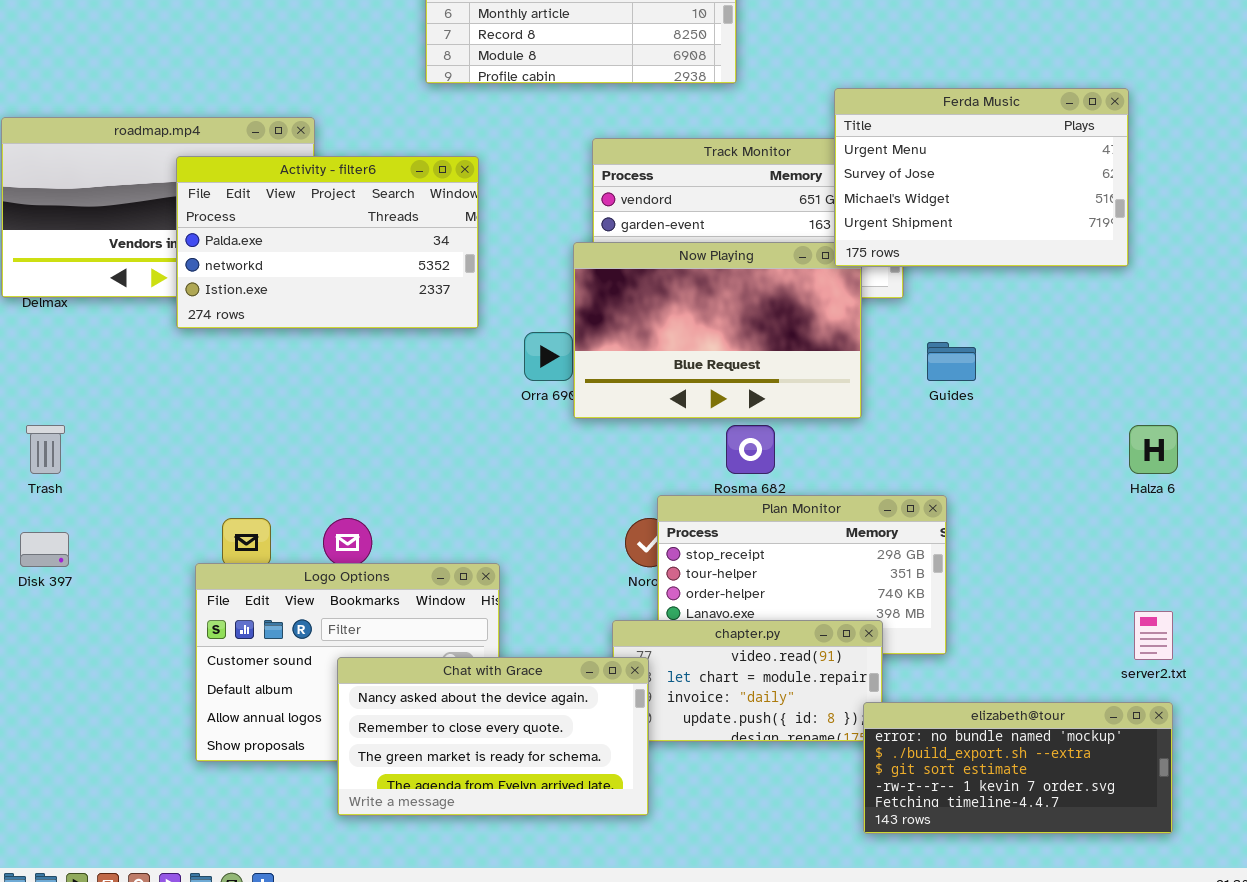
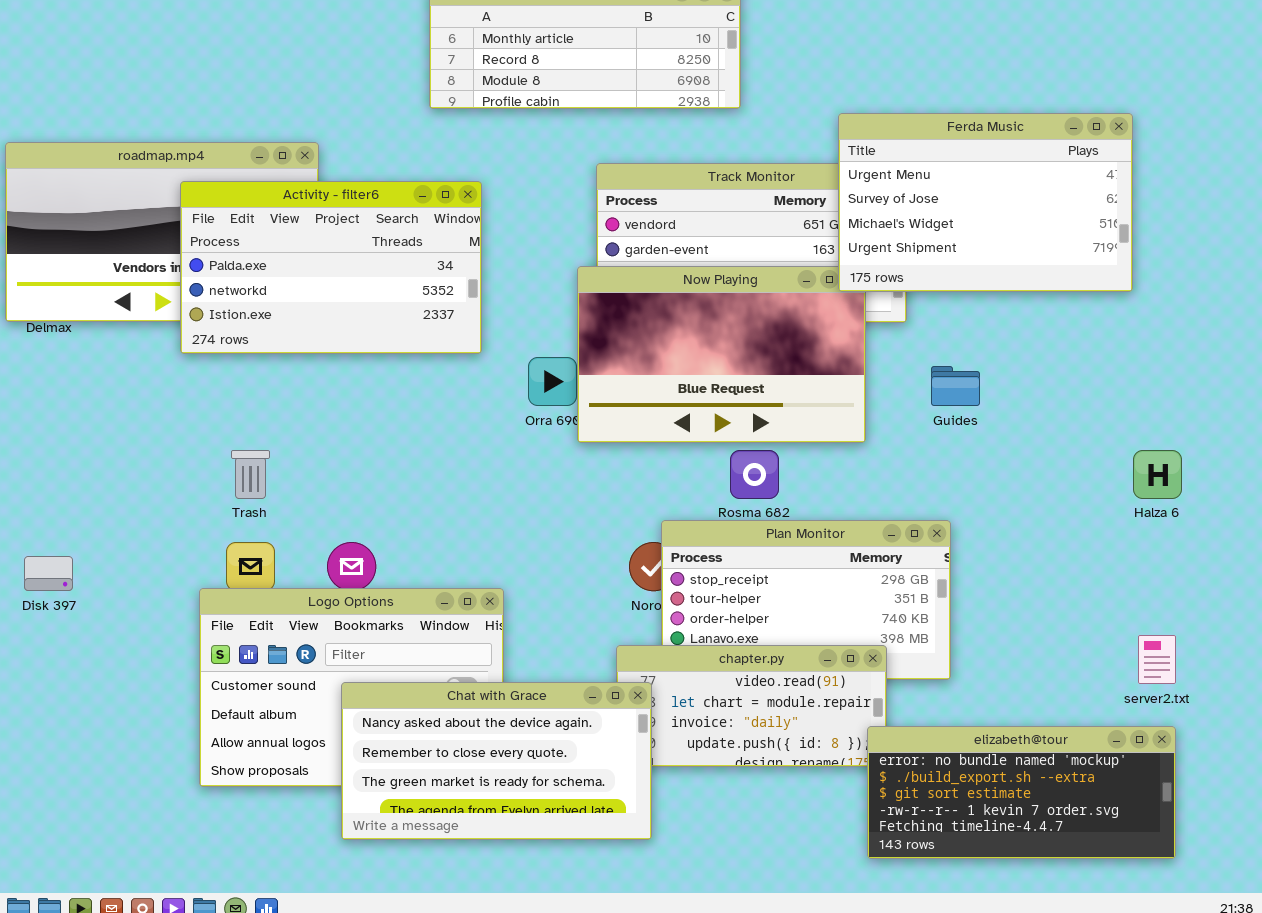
Trash: [26,425,65,474] -> [231,450,270,499], moved

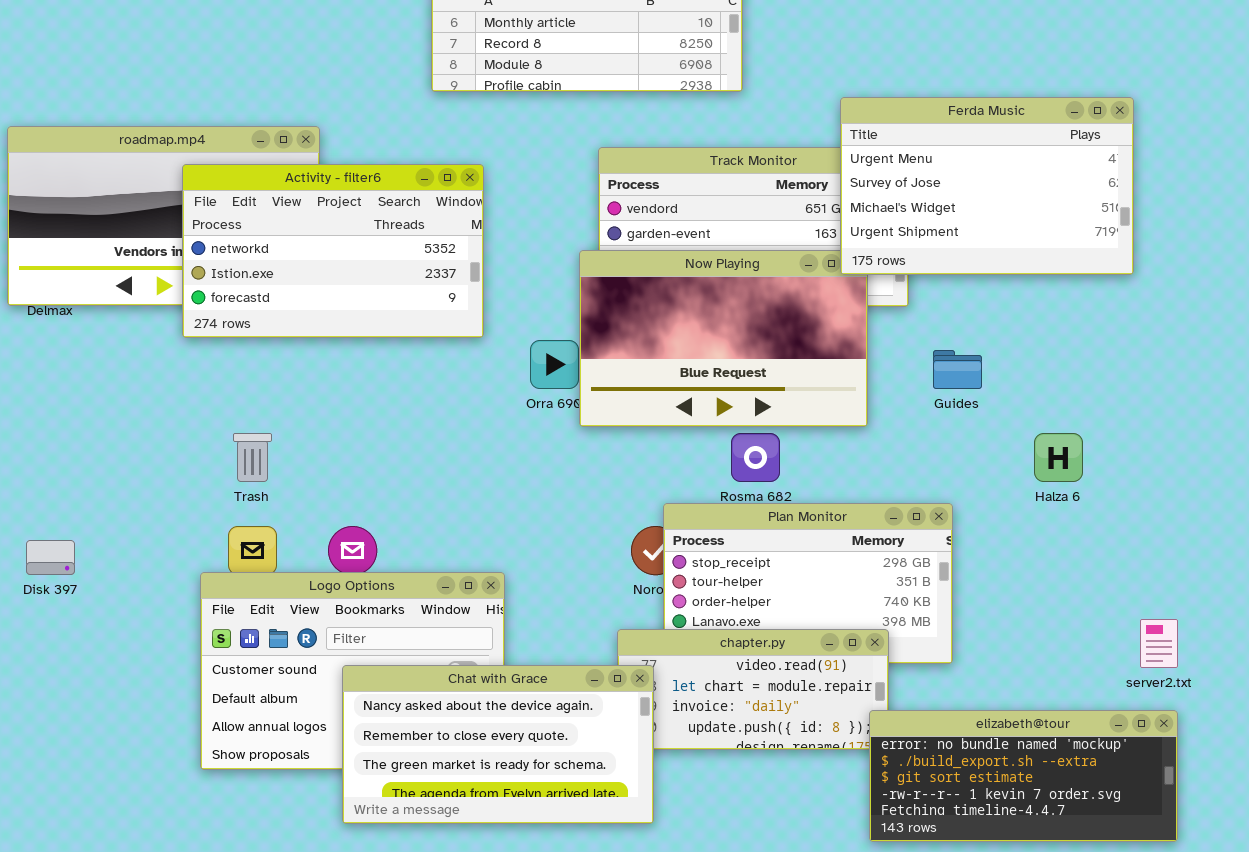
Activity - filter6: [180,181,482,354] -> [182,164,484,338], scrolled down 1 row
Halza 6: [1133,450,1182,499] -> [1034,433,1083,482], moved

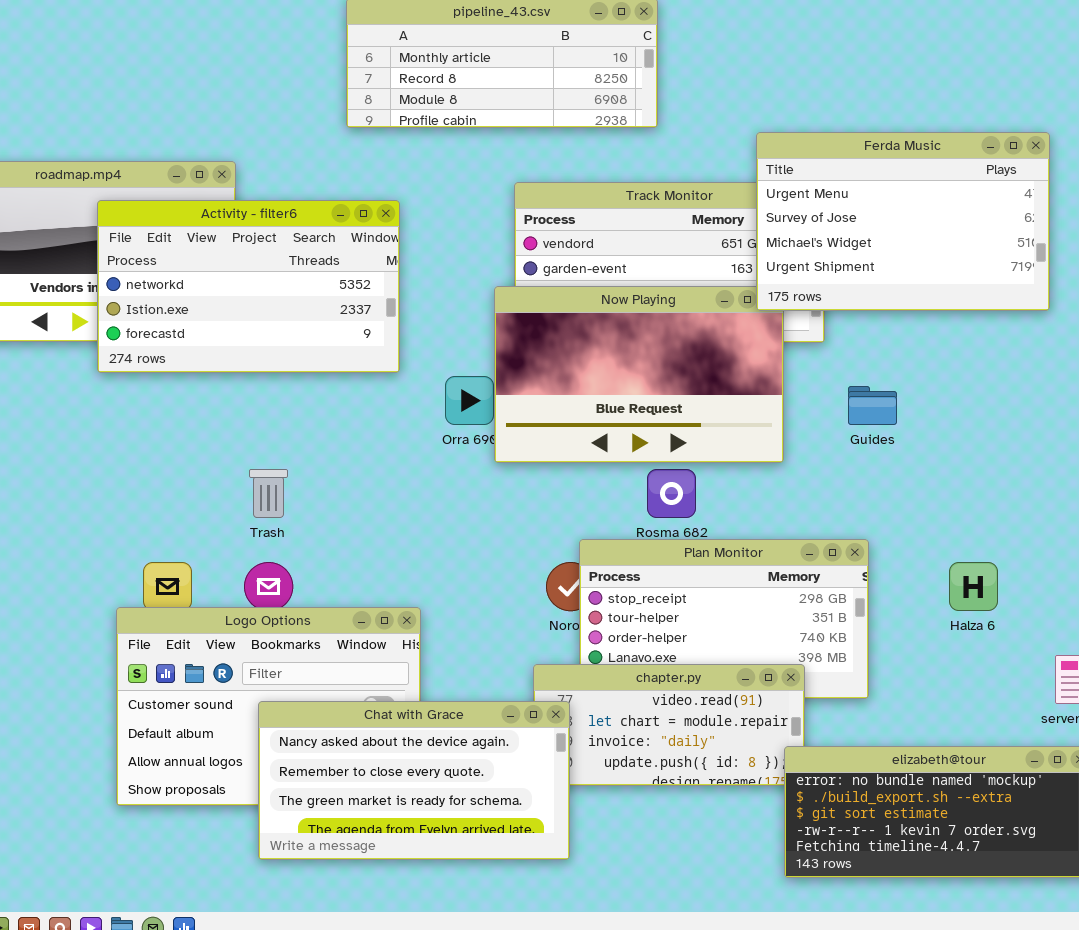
Trash: [233,433,272,482] -> [249,469,288,518], moved
Halza 6: [1034,433,1083,482] -> [949,562,998,611], moved

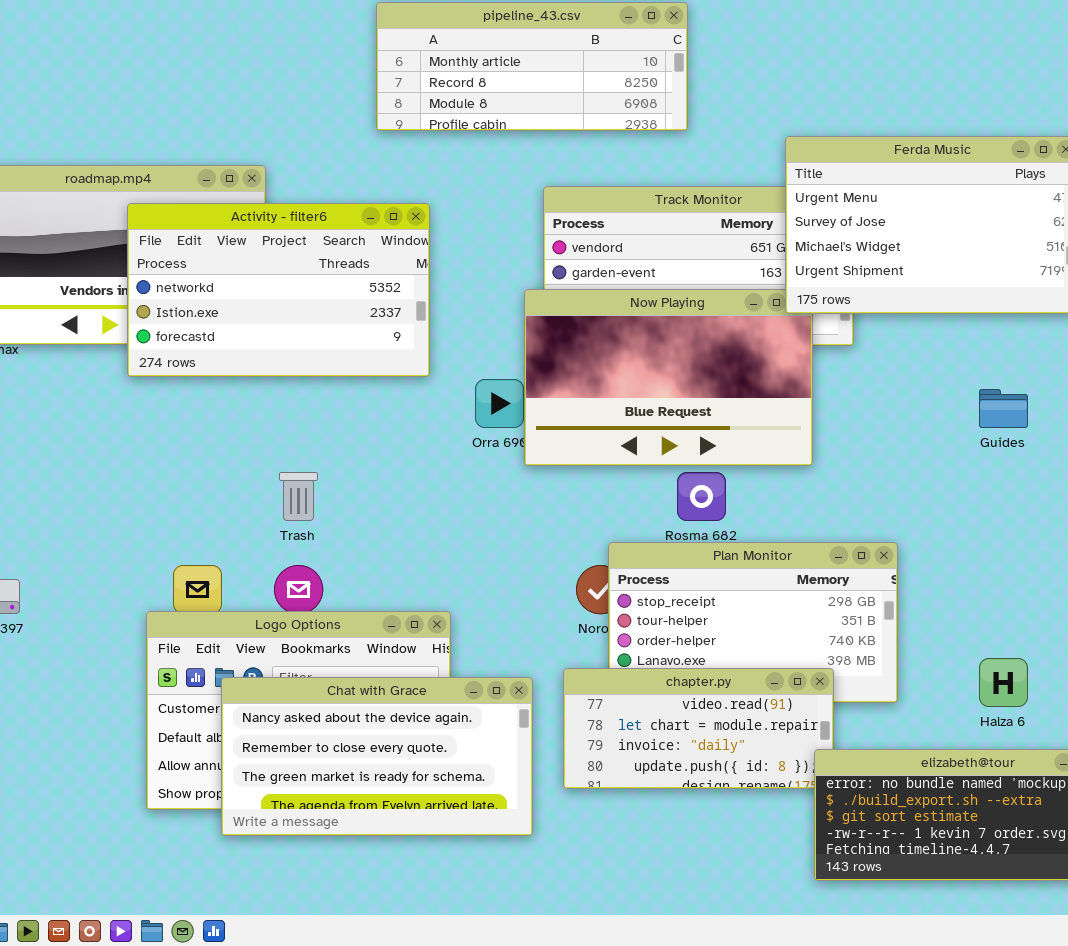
Guides: [848,386,897,425] -> [979,389,1028,428], moved
Halza 6: [949,562,998,611] -> [979,658,1028,707], moved
Chat with Grace: [258,701,570,860] -> [221,677,533,836], moved

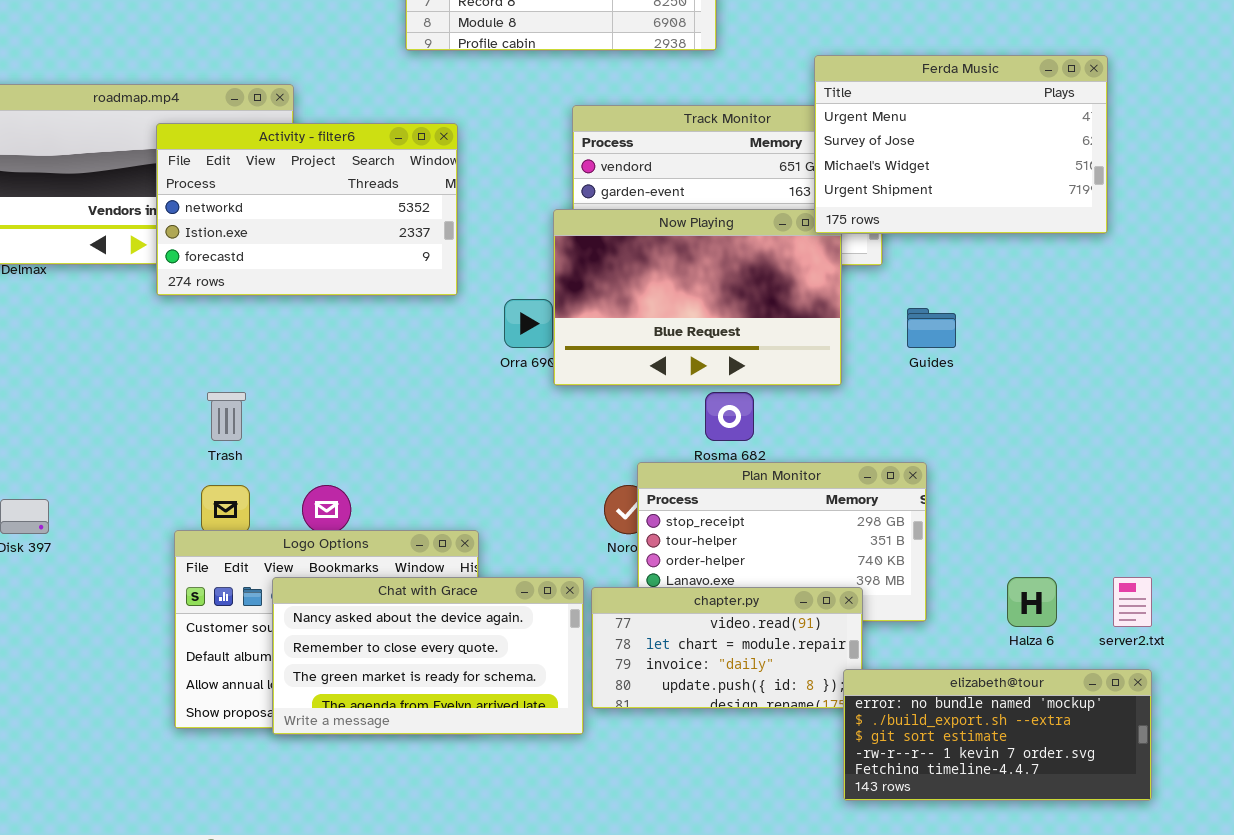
Guides: [979,389,1028,428] -> [907,308,956,348], moved
Trash: [279,472,318,521] -> [207,392,246,441], moved
Chat with Grace: [221,677,533,836] -> [272,577,584,735], moved

